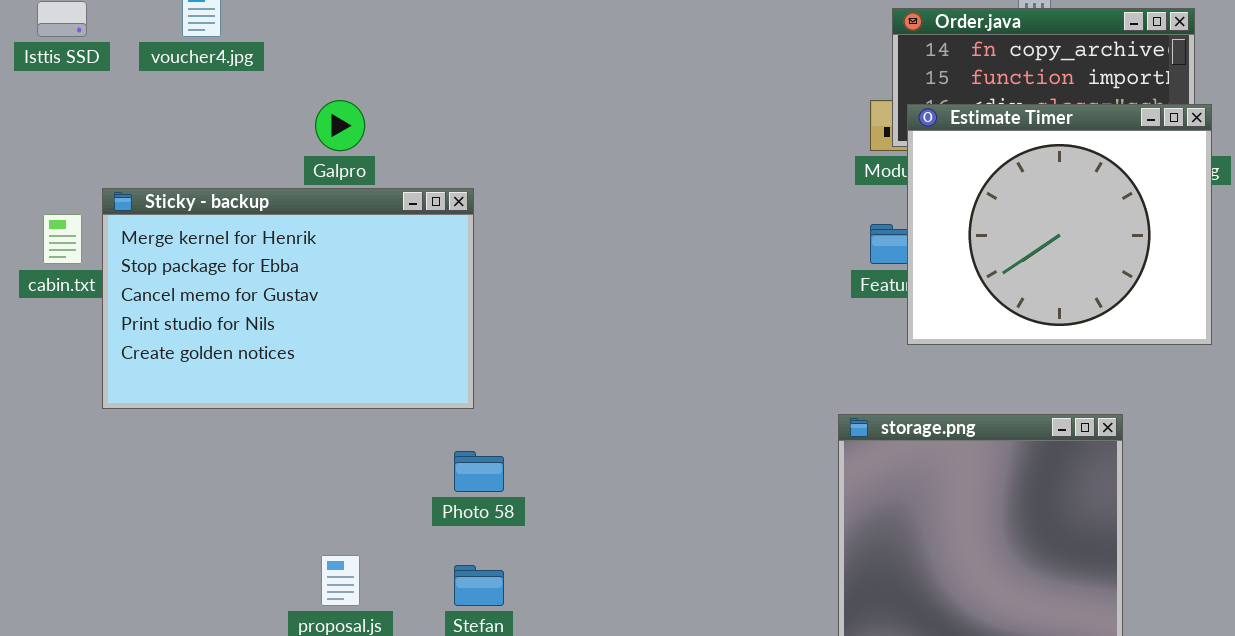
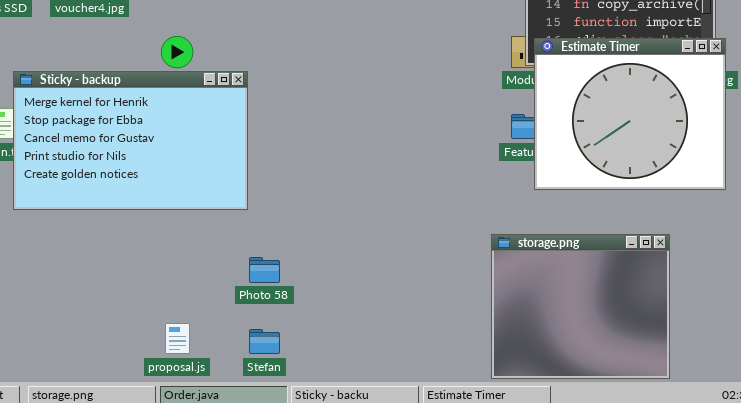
Sticky - backup: [102,188,474,409] -> [13,71,248,210], moved

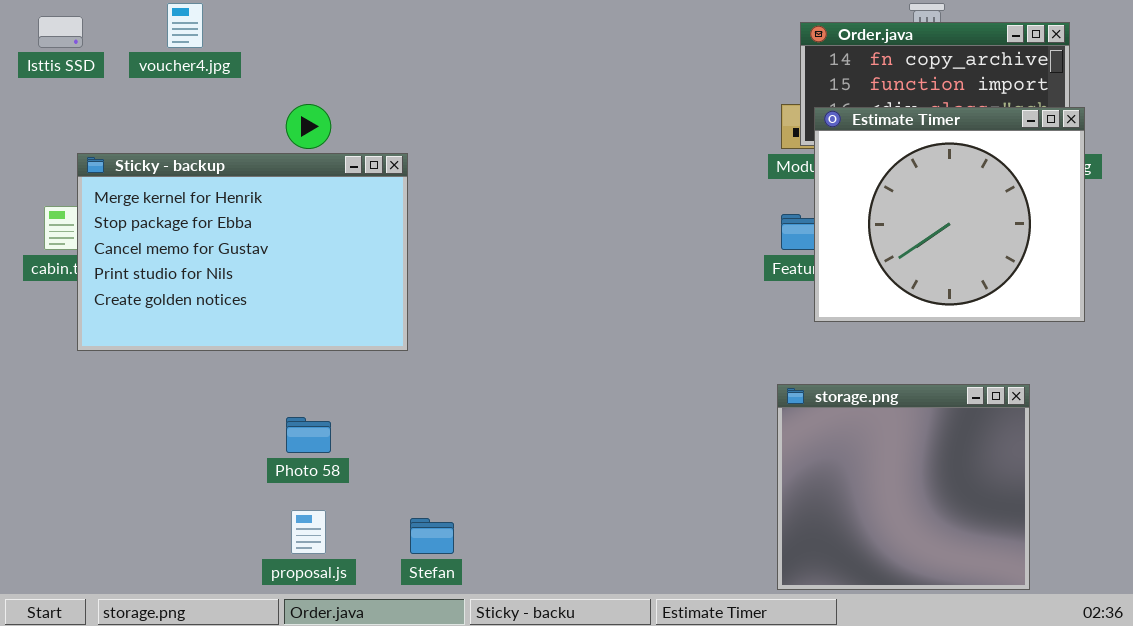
storage.png: [491,234,670,379] -> [777,384,1030,590], moved
Photo 58: [249,257,280,283] -> [286,417,331,453], moved

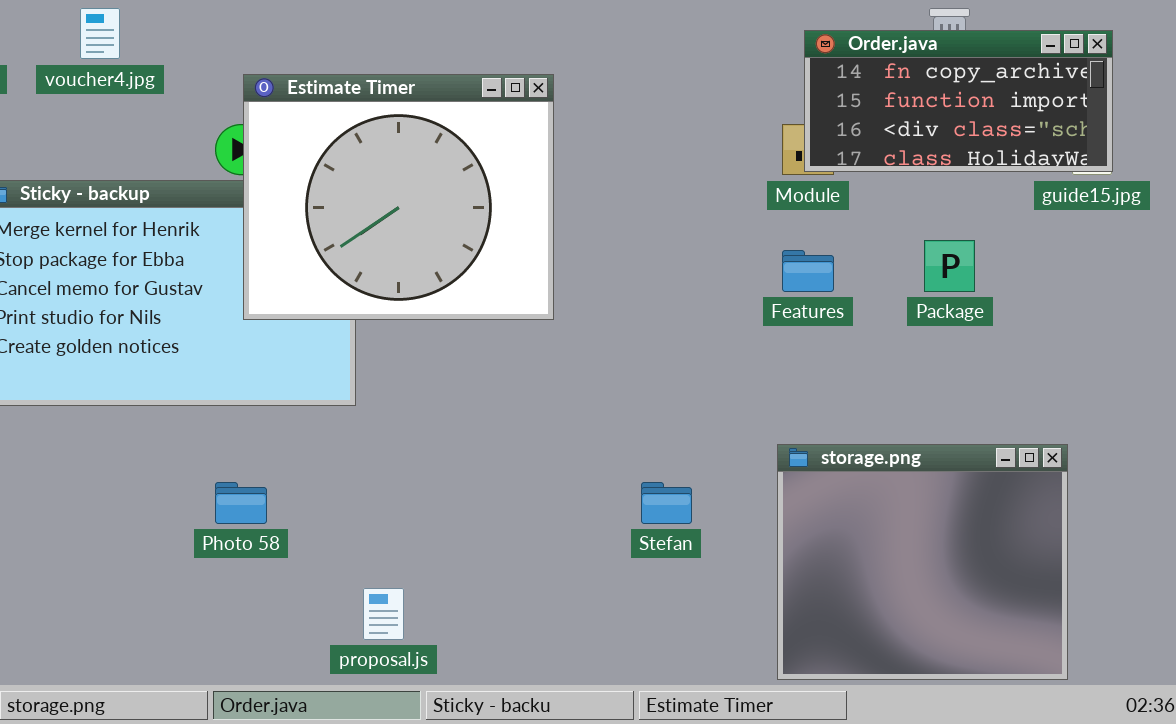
Estimate Timer: [814,107,1085,322] -> [243,74,554,320], moved
proposal.js: [291,510,326,554] -> [363,588,404,640], moved
Stefan: [410,518,454,554] -> [641,482,692,524], moved

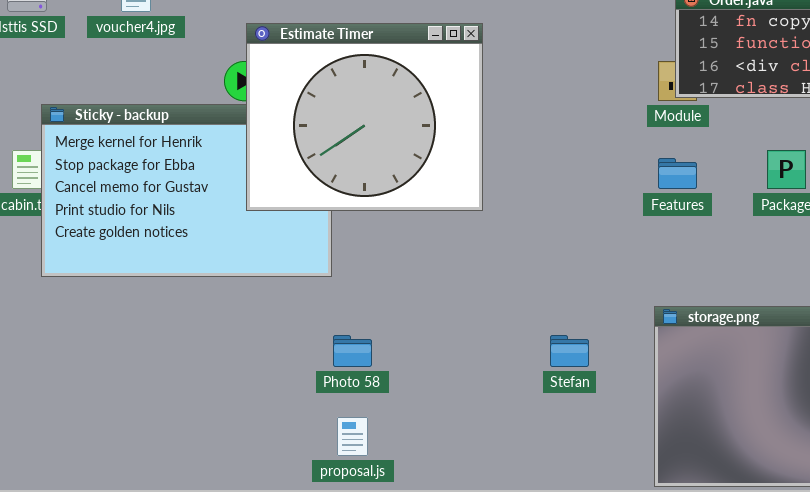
Photo 58: [215,482,267,524] -> [333,335,372,367], moved

